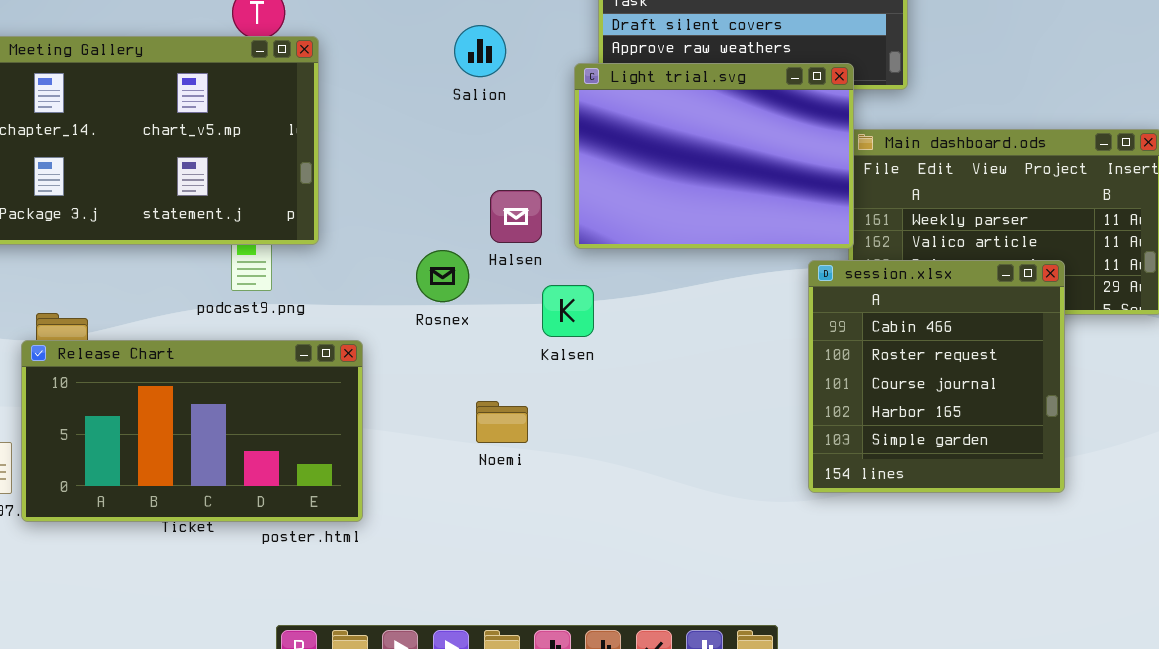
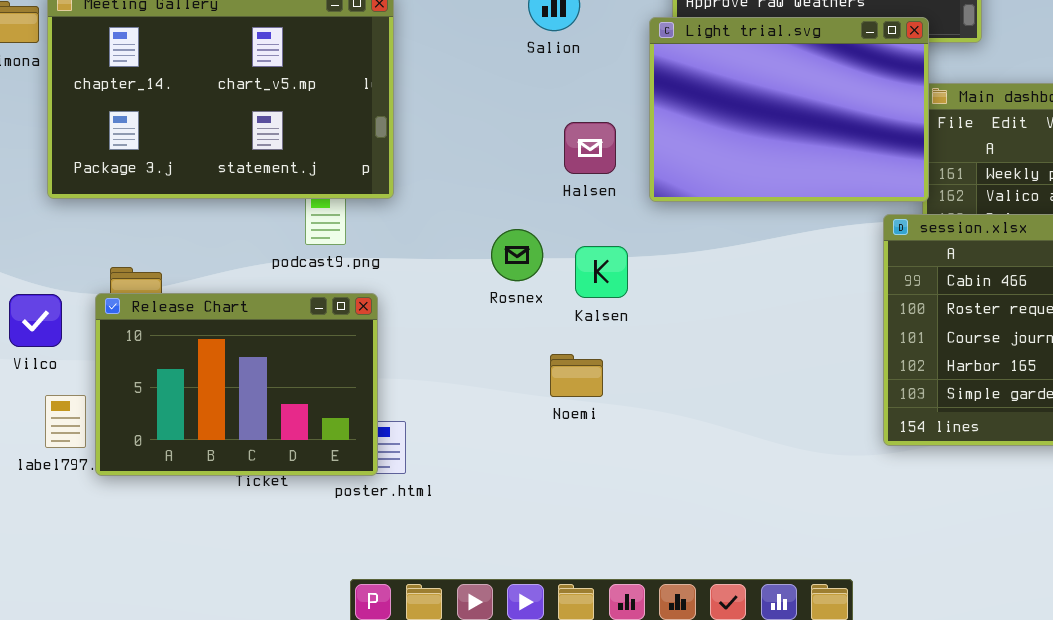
Halsen: [490,190,542,243] -> [564,122,616,174], moved
Rosnex: [416,250,469,302] -> [491,229,543,281], moved
Kalsen: [542,285,594,337] -> [575,246,628,298], moved
Release Chart: [21,340,363,522] -> [95,293,378,476], resized

